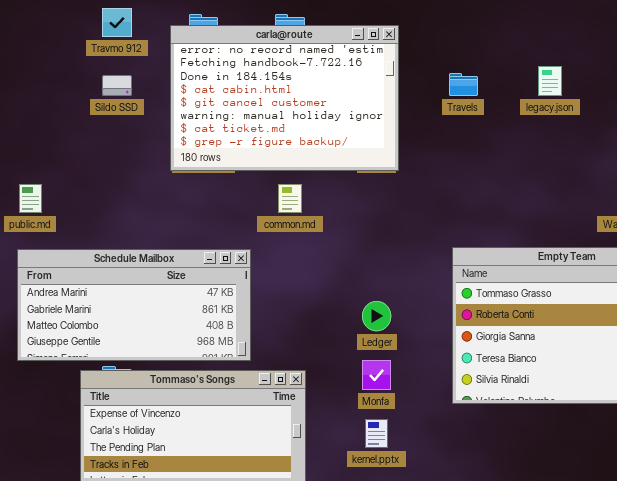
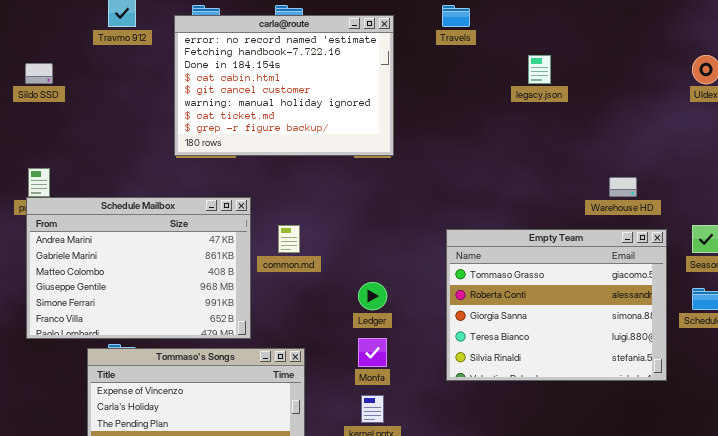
Travels: [449,73,478,96] -> [442,5,470,27], moved
Sildo SSD: [102,75,132,96] -> [25,63,53,84], moved
common.md: [278,184,302,213] -> [278,225,300,253], moved
Schedule Mailbox: [17,249,251,361] -> [26,197,251,339], resized

